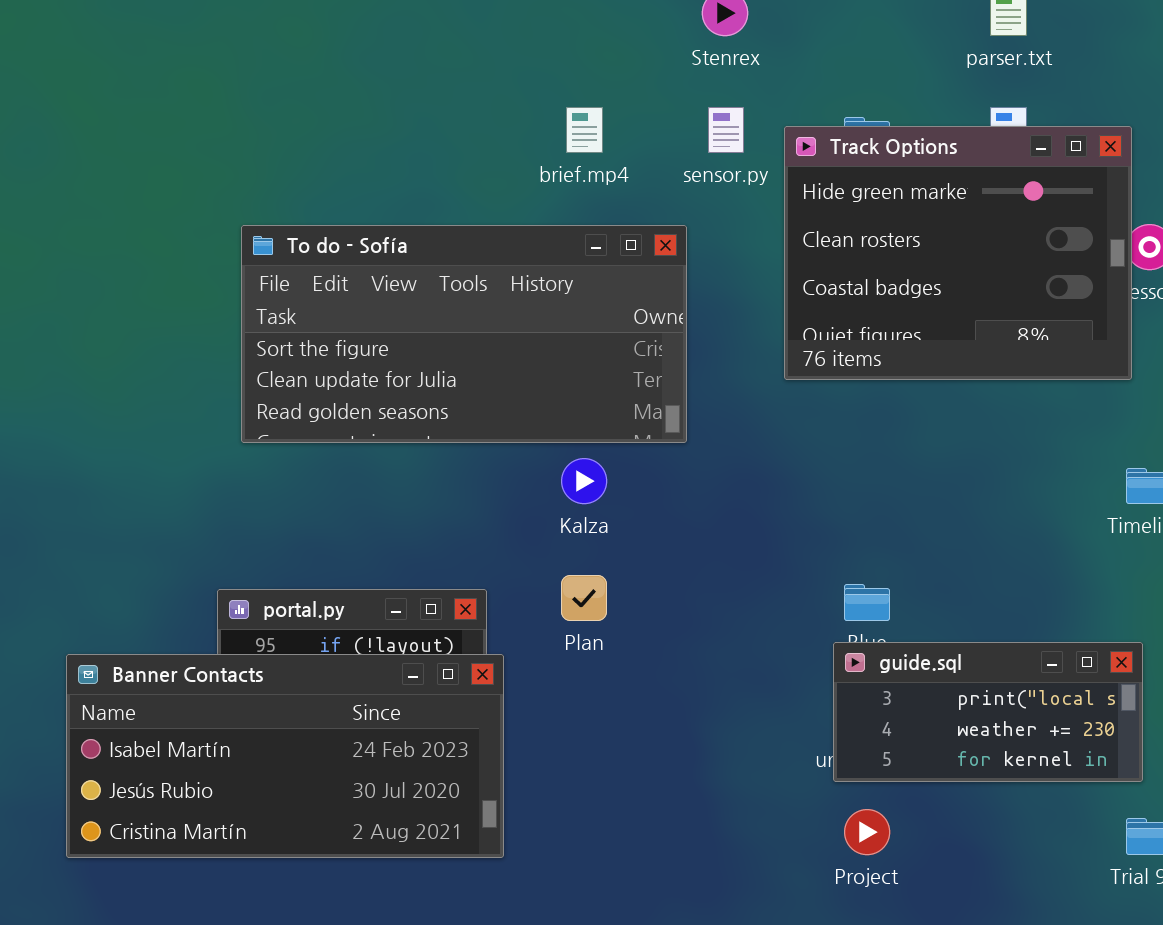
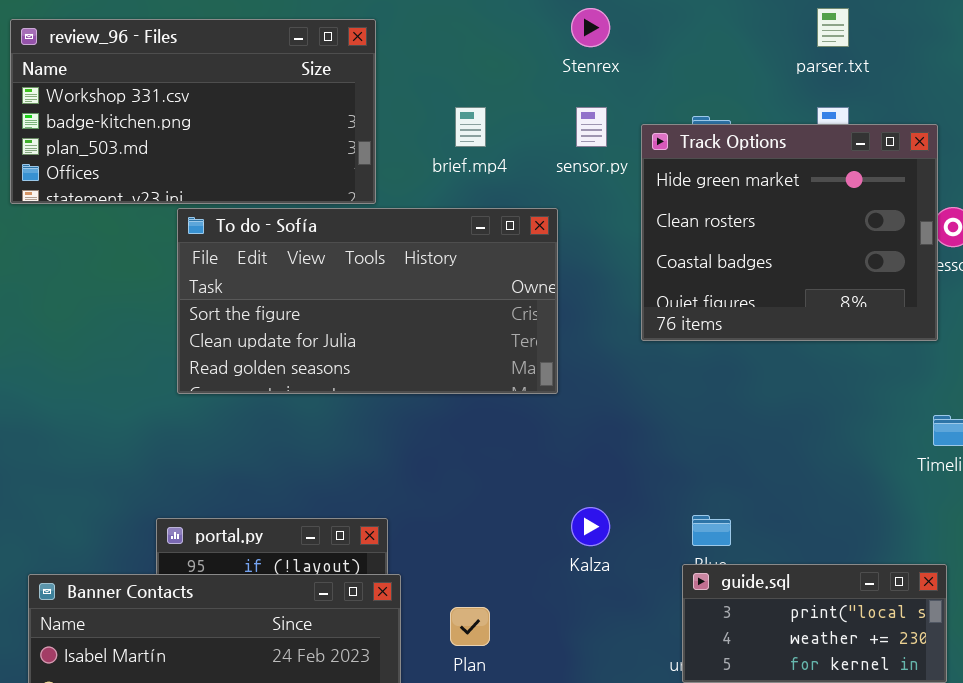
review_96 - Files: none -> [10,19,376,204], opened
Kalza: [561,458,607,504] -> [571,507,610,546], moved
Plan: [561,575,607,621] -> [450,607,490,646], moved

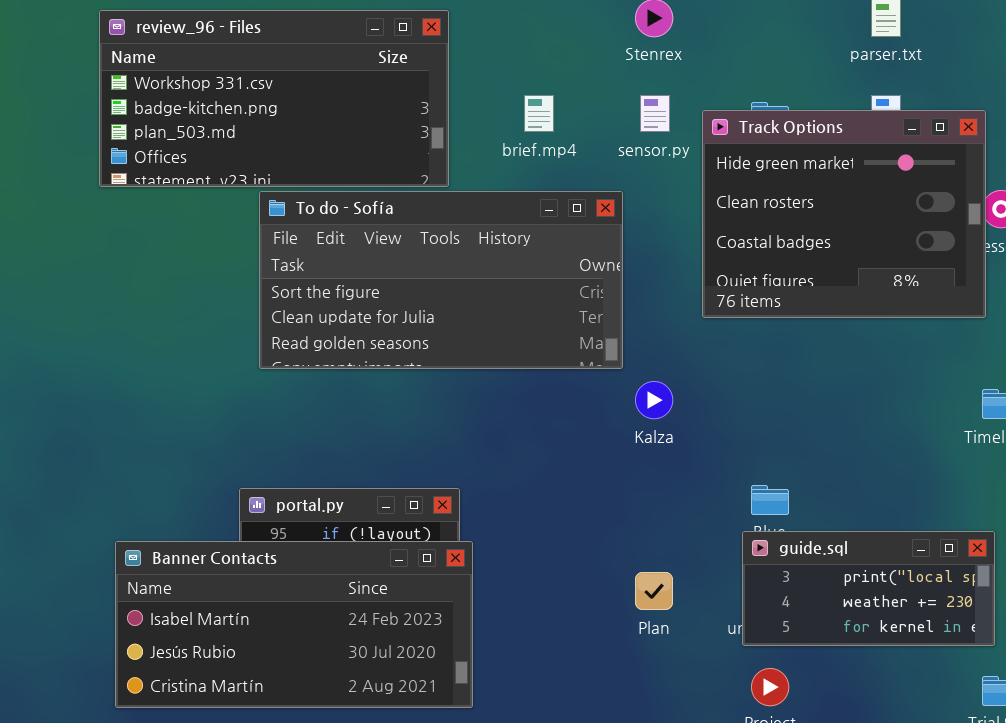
Kalza: [571,507,610,546] -> [635,381,673,419], moved
Plan: [450,607,490,646] -> [635,572,673,610], moved

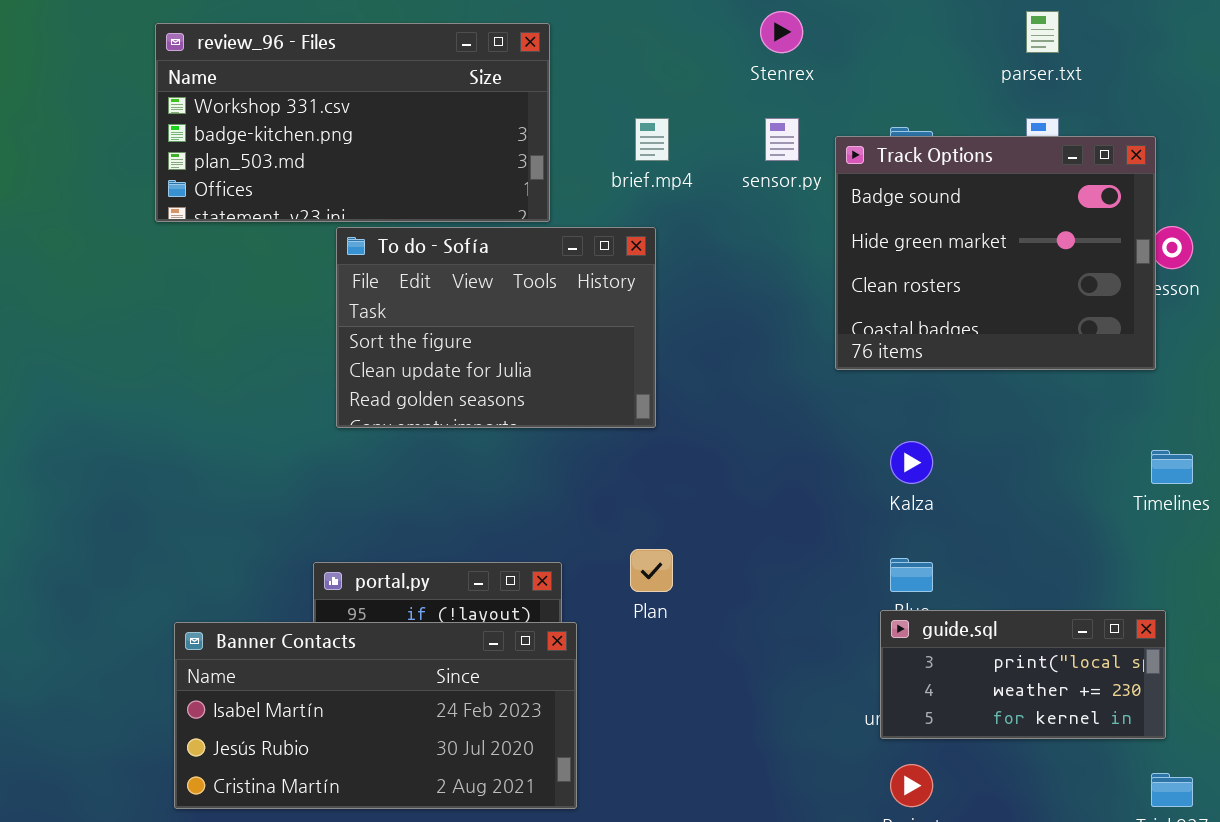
Track Options: [702,110,986,318] -> [835,136,1156,370], scrolled up 1 row
To do - Sofía: [259,191,623,369] -> [336,227,656,428], resized
Kalza: [635,381,673,419] -> [890,441,933,484], moved
Plan: [635,572,673,610] -> [630,549,673,592], moved

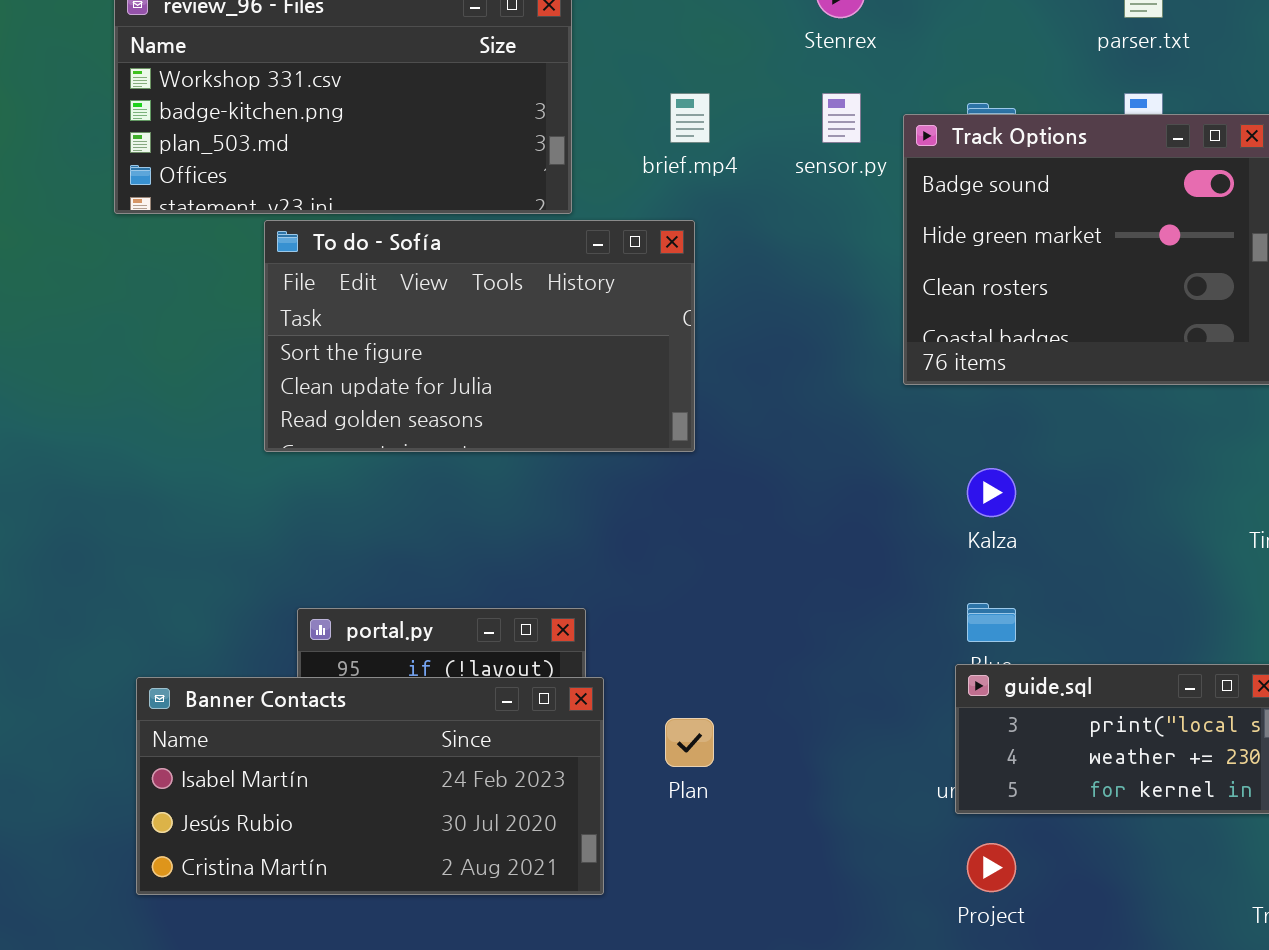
To do - Sofía: [336,227,656,428] -> [264,220,695,452], resized
Plan: [630,549,673,592] -> [665,718,714,767], moved

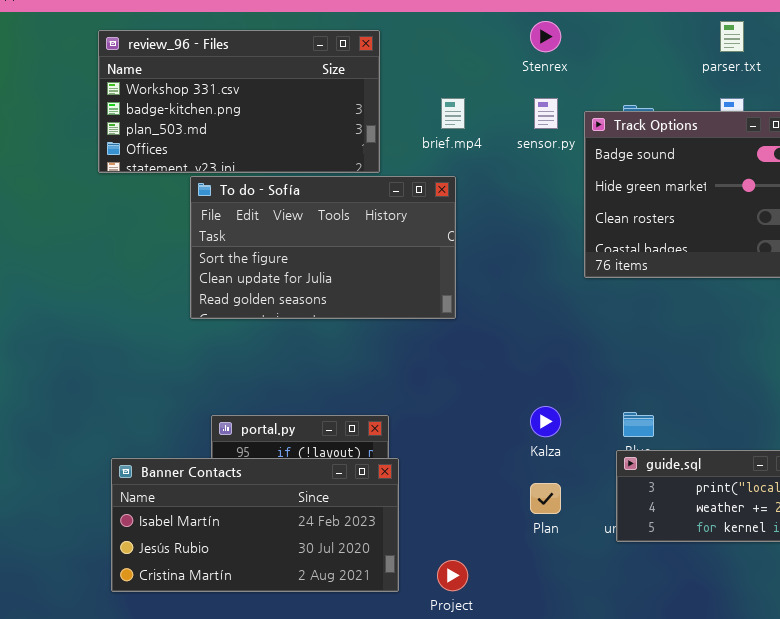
Kalza: [967,468,1016,517] -> [530,406,561,437], moved
Plan: [665,718,714,767] -> [530,483,561,514], moved
Project: [967,843,1016,892] -> [437,560,468,591], moved

